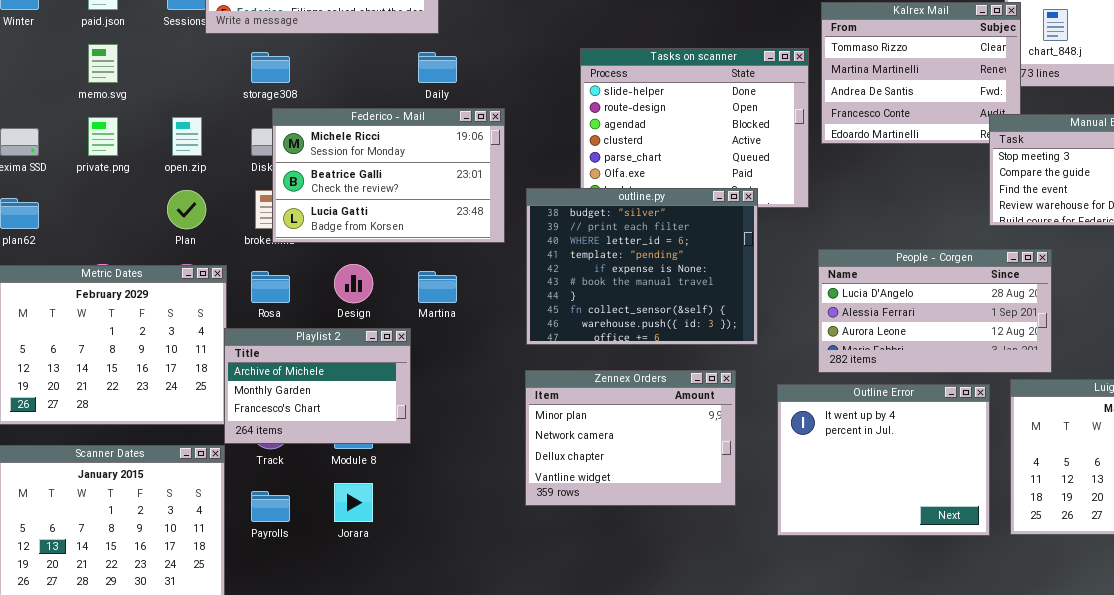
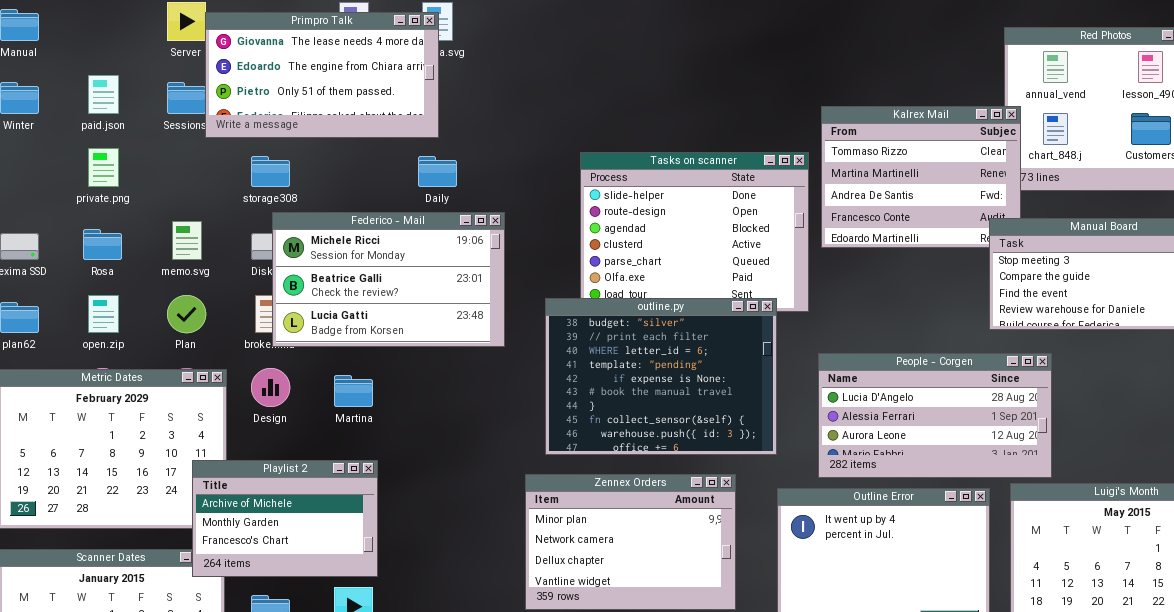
memo.svg: [88,44,118,83] -> [172,221,202,260], moved
private.png: [88,117,118,156] -> [88,148,119,187], moved
open.zip: [172,117,202,156] -> [88,295,119,333], moved
outline.py: [526,188,758,345] -> [545,298,777,455], moved
Design: [334,264,373,303] -> [251,368,290,407], moved
Rosa: [251,271,290,303] -> [83,229,122,260], moved
Martina: [418,271,457,303] -> [334,375,373,407], moved
Playlist 2: [224,328,411,444] -> [192,460,378,577], moved

